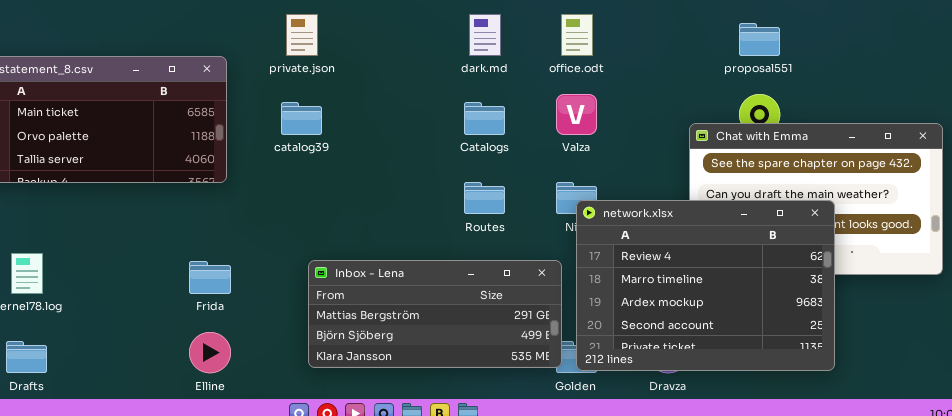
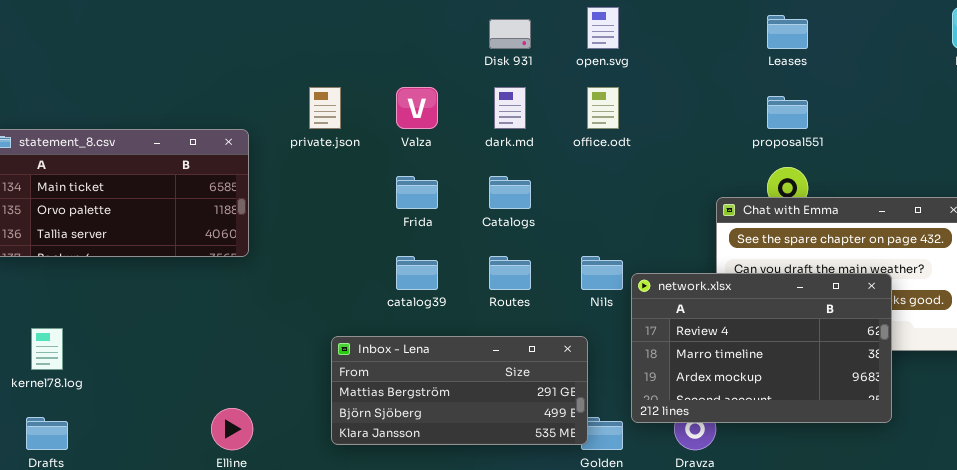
Valza: [556,94,597,135] -> [396,87,438,129], moved
catalog39: [281,102,322,135] -> [396,256,438,290], moved
network.xlsx: [576,200,835,371] -> [631,273,892,423], moved, resized
Frida: [189,261,231,294] -> [396,176,438,209], moved

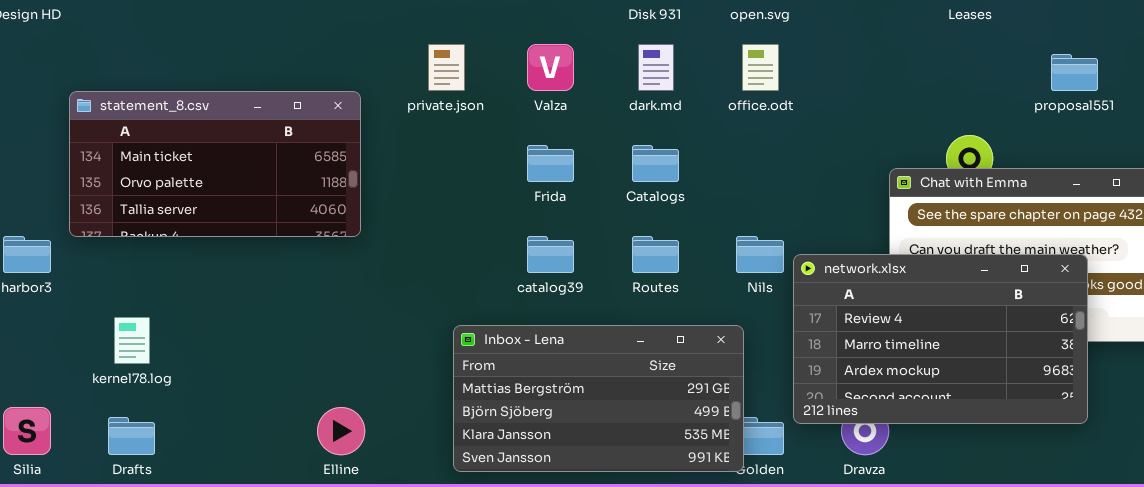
proposal551: [767,96,808,129] -> [1051,54,1098,91], moved
Inbox - Lena: [331,336,588,445] -> [453,325,744,472], resized

